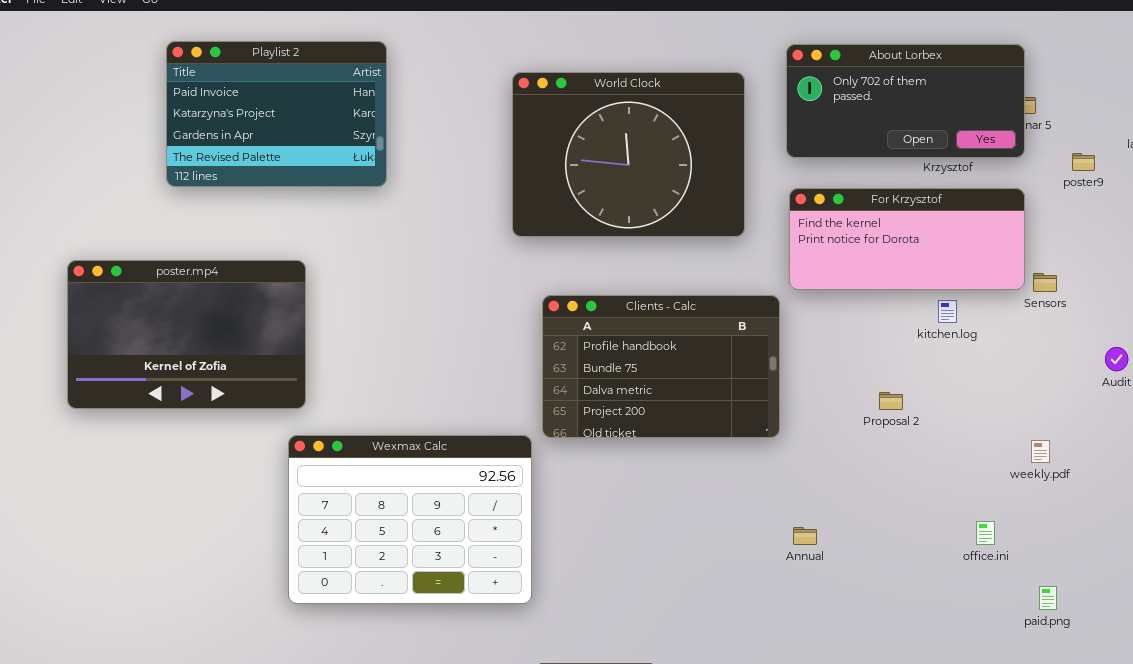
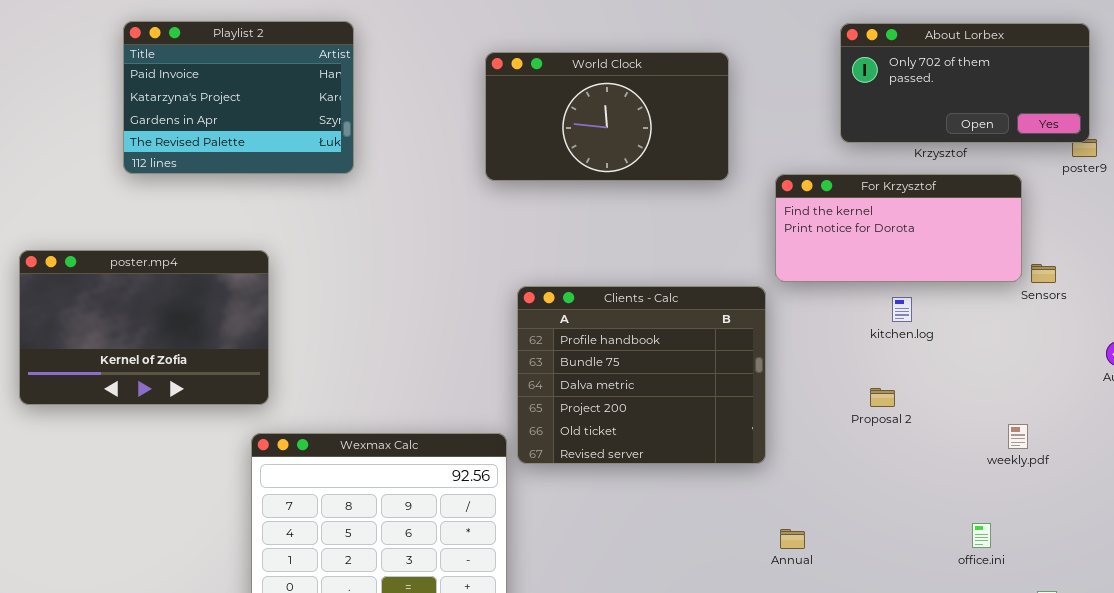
About Lorbex: [786,44,1025,158] -> [840,23,1090,143], moved
World Clock: [512,72,745,237] -> [485,52,729,181], resized
Clients - Calc: [542,295,780,438] -> [517,286,766,464], resized
kitchen.log: [938,300,957,323] -> [892,297,912,322], moved
weekly.pdf: [1031,440,1050,463] -> [1008,424,1028,449], moved

